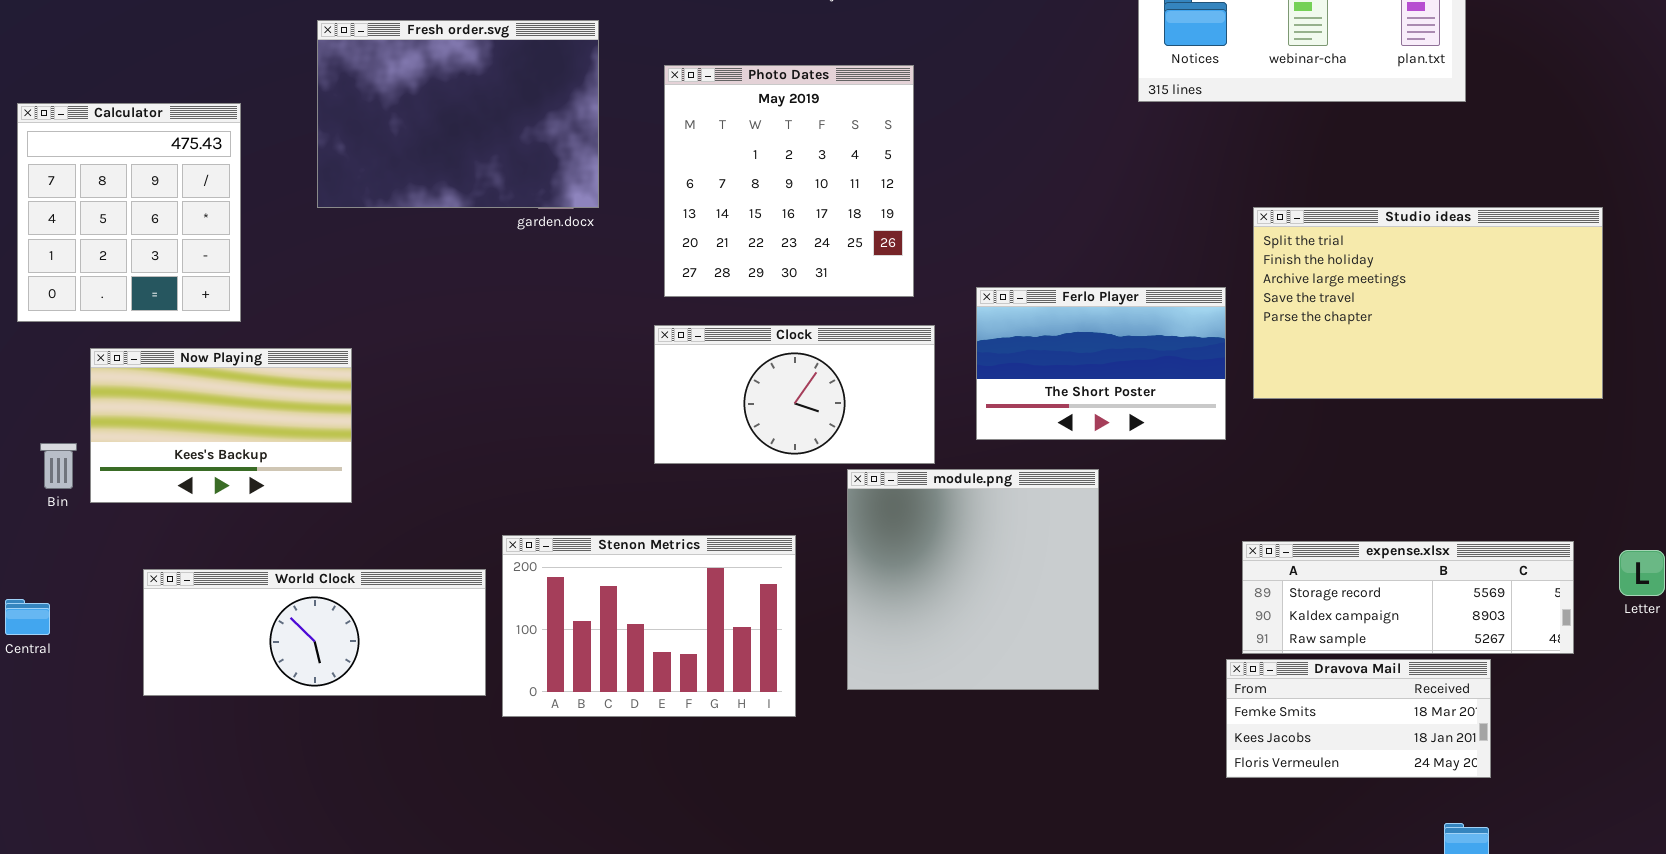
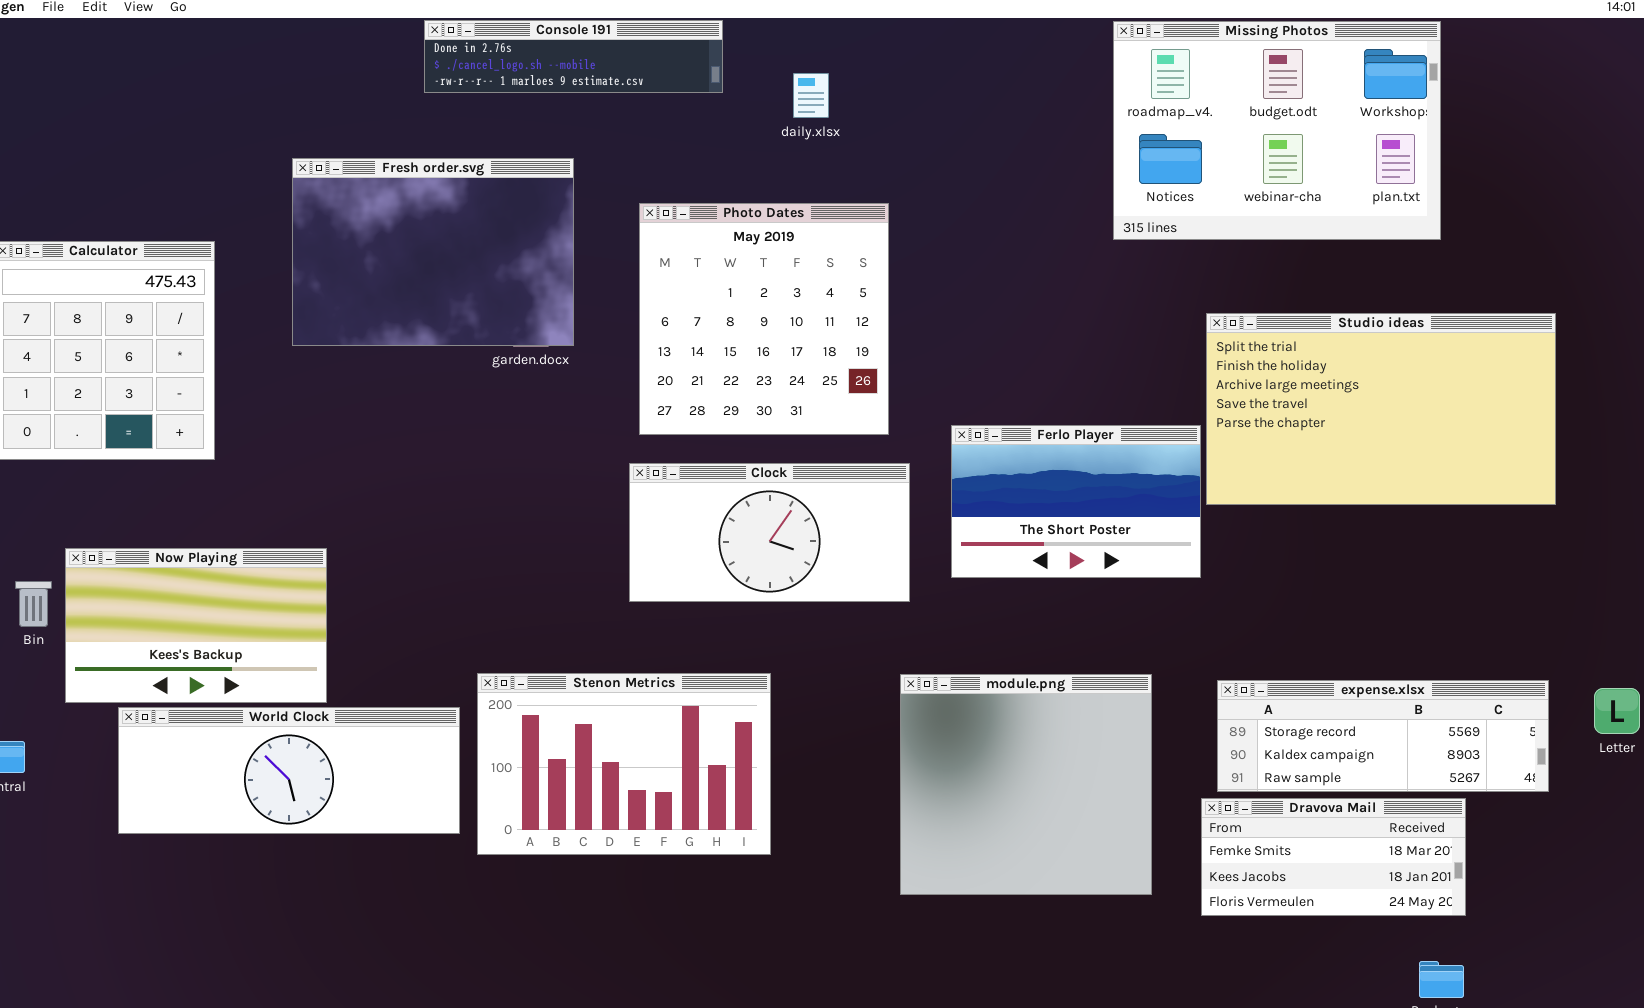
Studio ideas: [1253,207,1603,399] -> [1206,313,1556,505], moved
Now Playing: [90,348,352,503] -> [65,548,327,703], moved
module.png: [847,469,1099,690] -> [900,674,1152,895], moved

